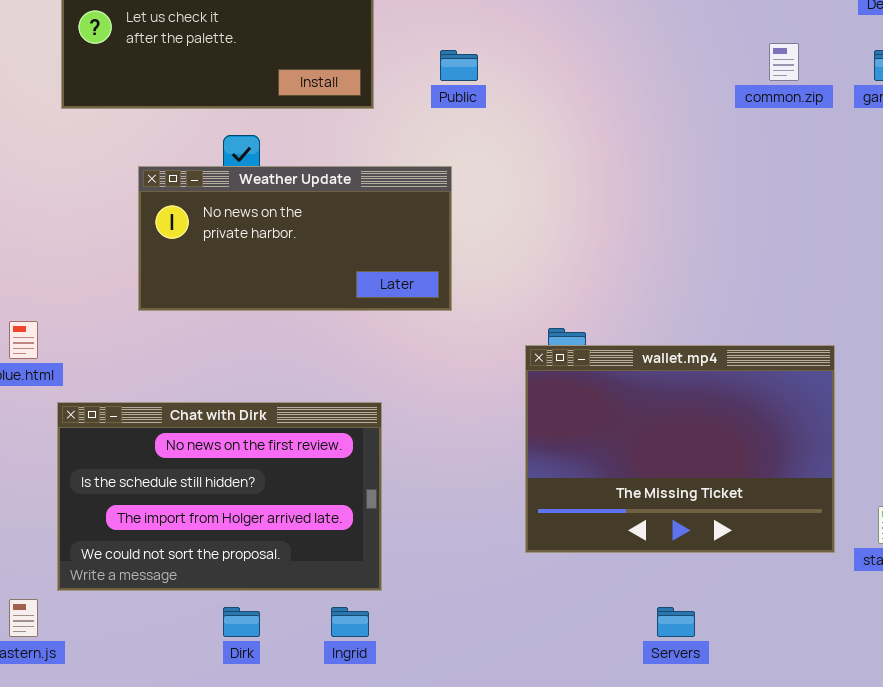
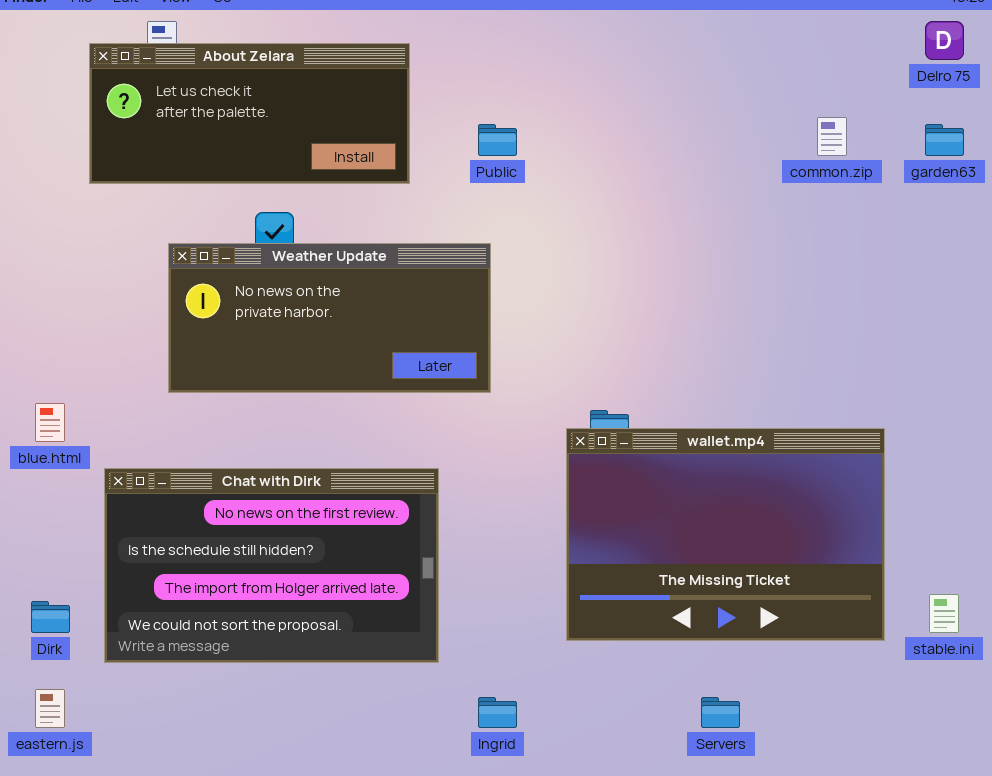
Chat with Dirk: [57,402,382,591] -> [104,468,439,663], moved
Dirk: [223,607,260,637] -> [31,601,70,633], moved
Ingrid: [331,607,369,637] -> [478,697,517,728], moved

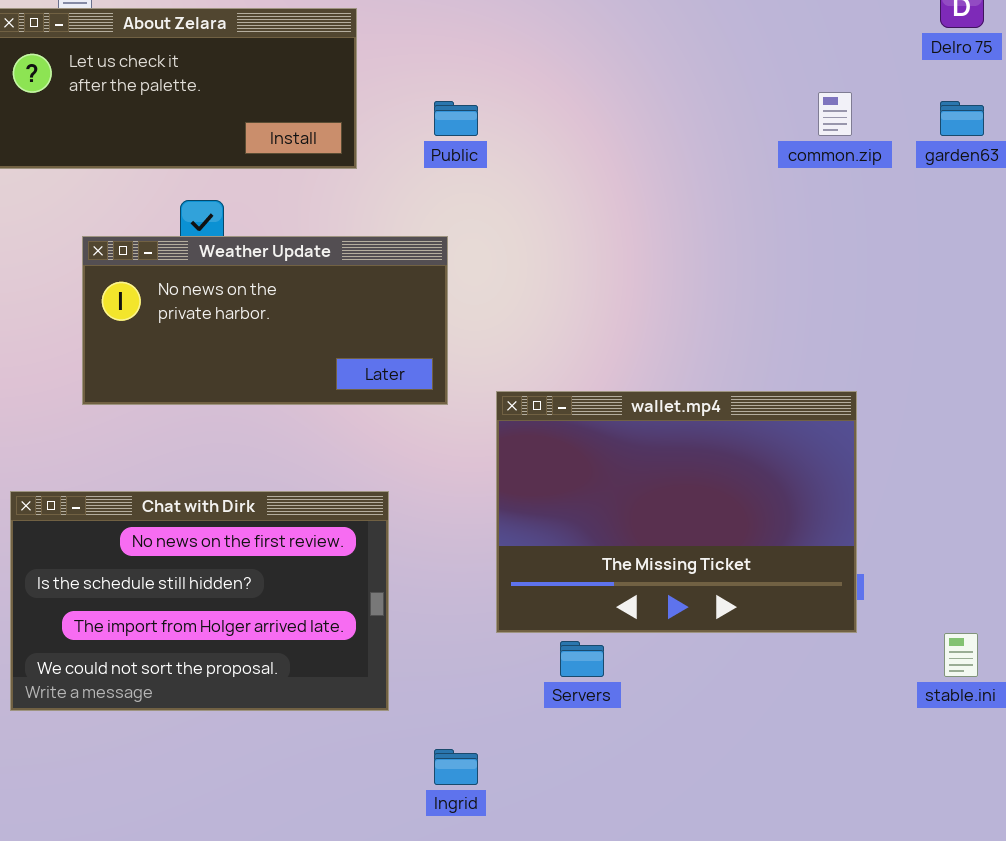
wallet.mp4: [566,428,885,641] -> [496,391,857,633], moved
Servers: [701,697,740,728] -> [560,641,604,677], moved

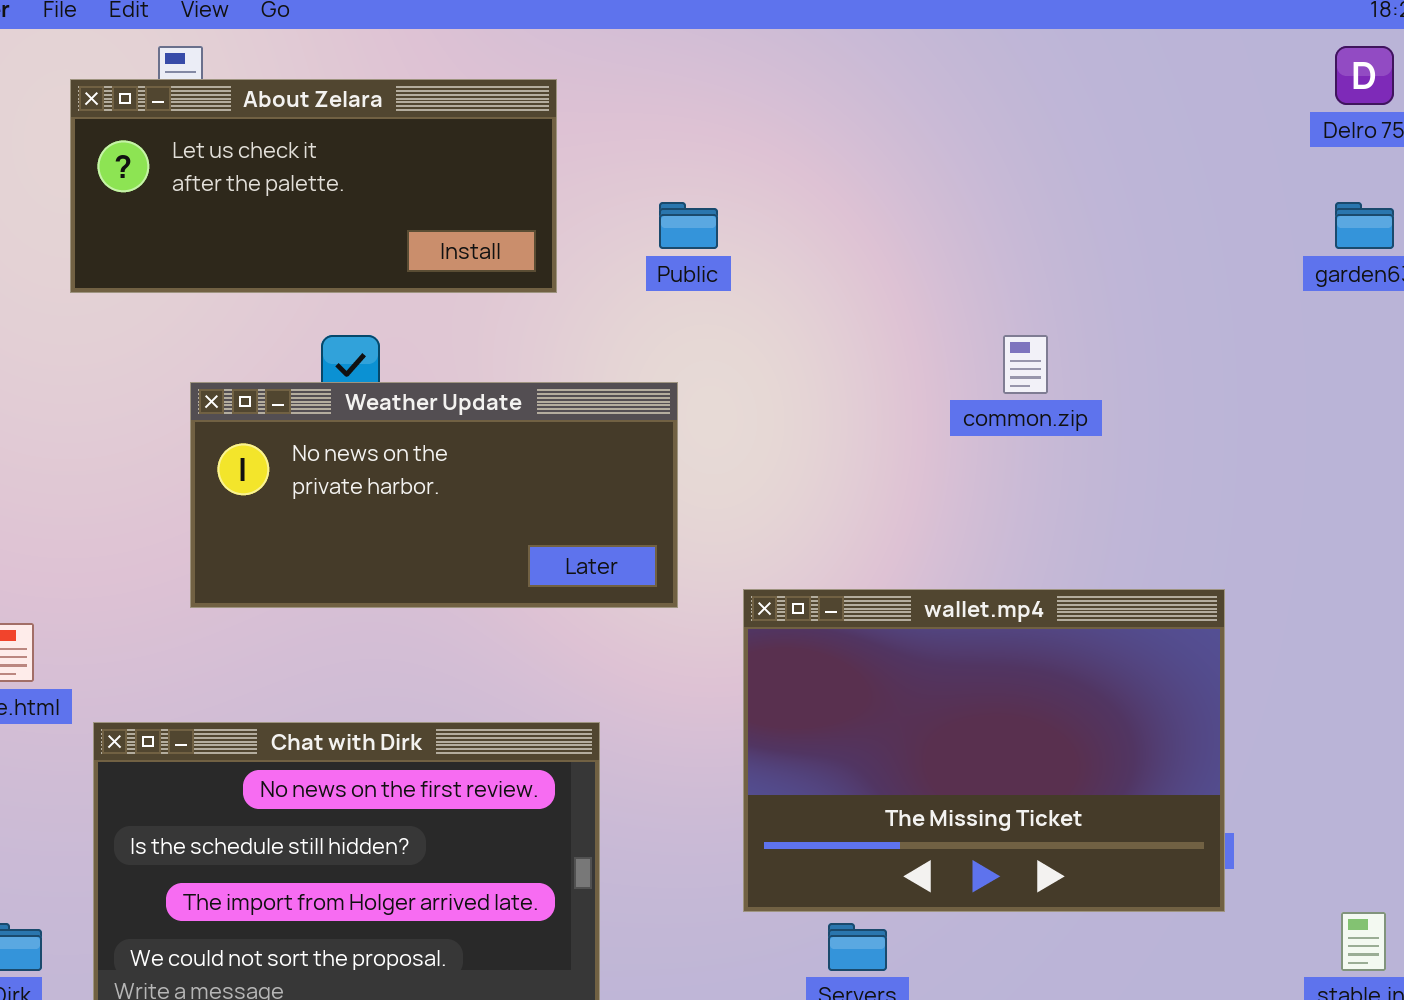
common.zip: [818,92,852,136] -> [1003,335,1048,394], moved

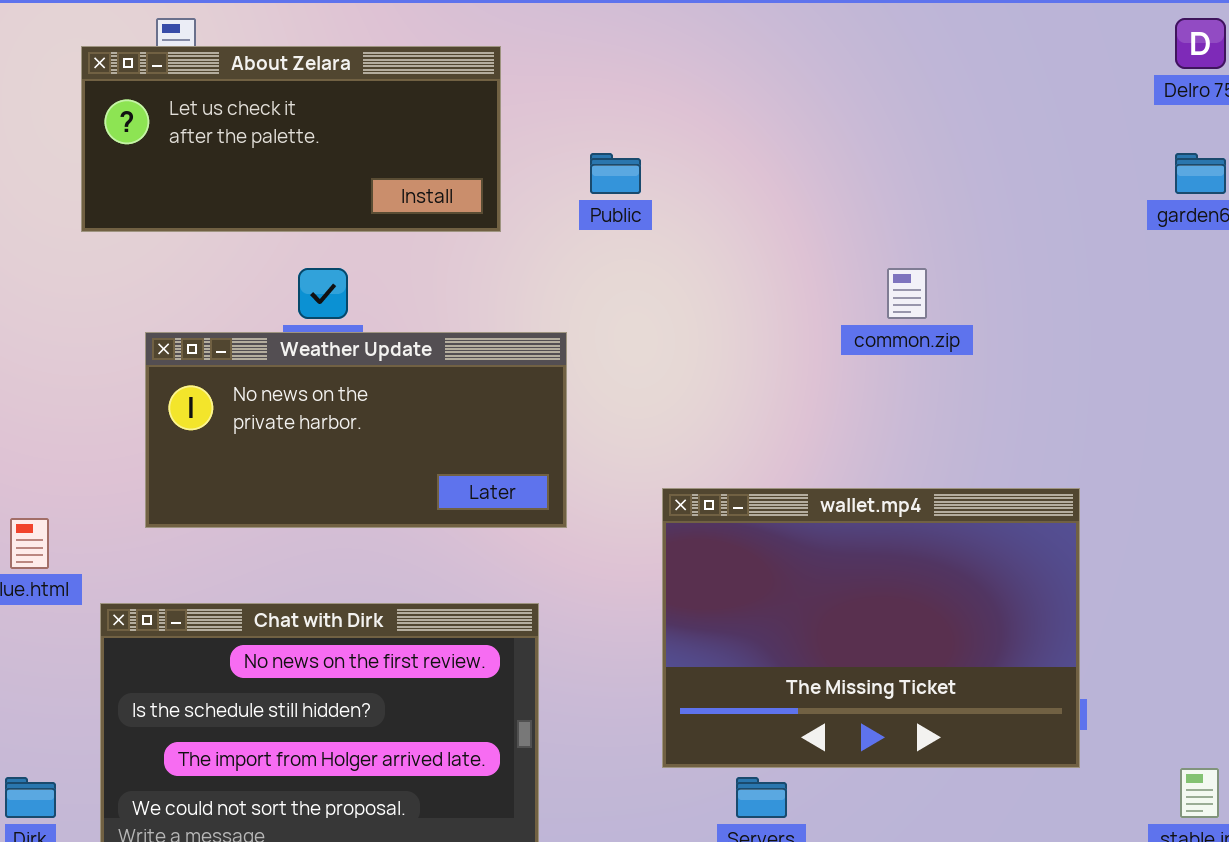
Weather Update: [190,382,678,608] -> [145,332,567,528], moved

